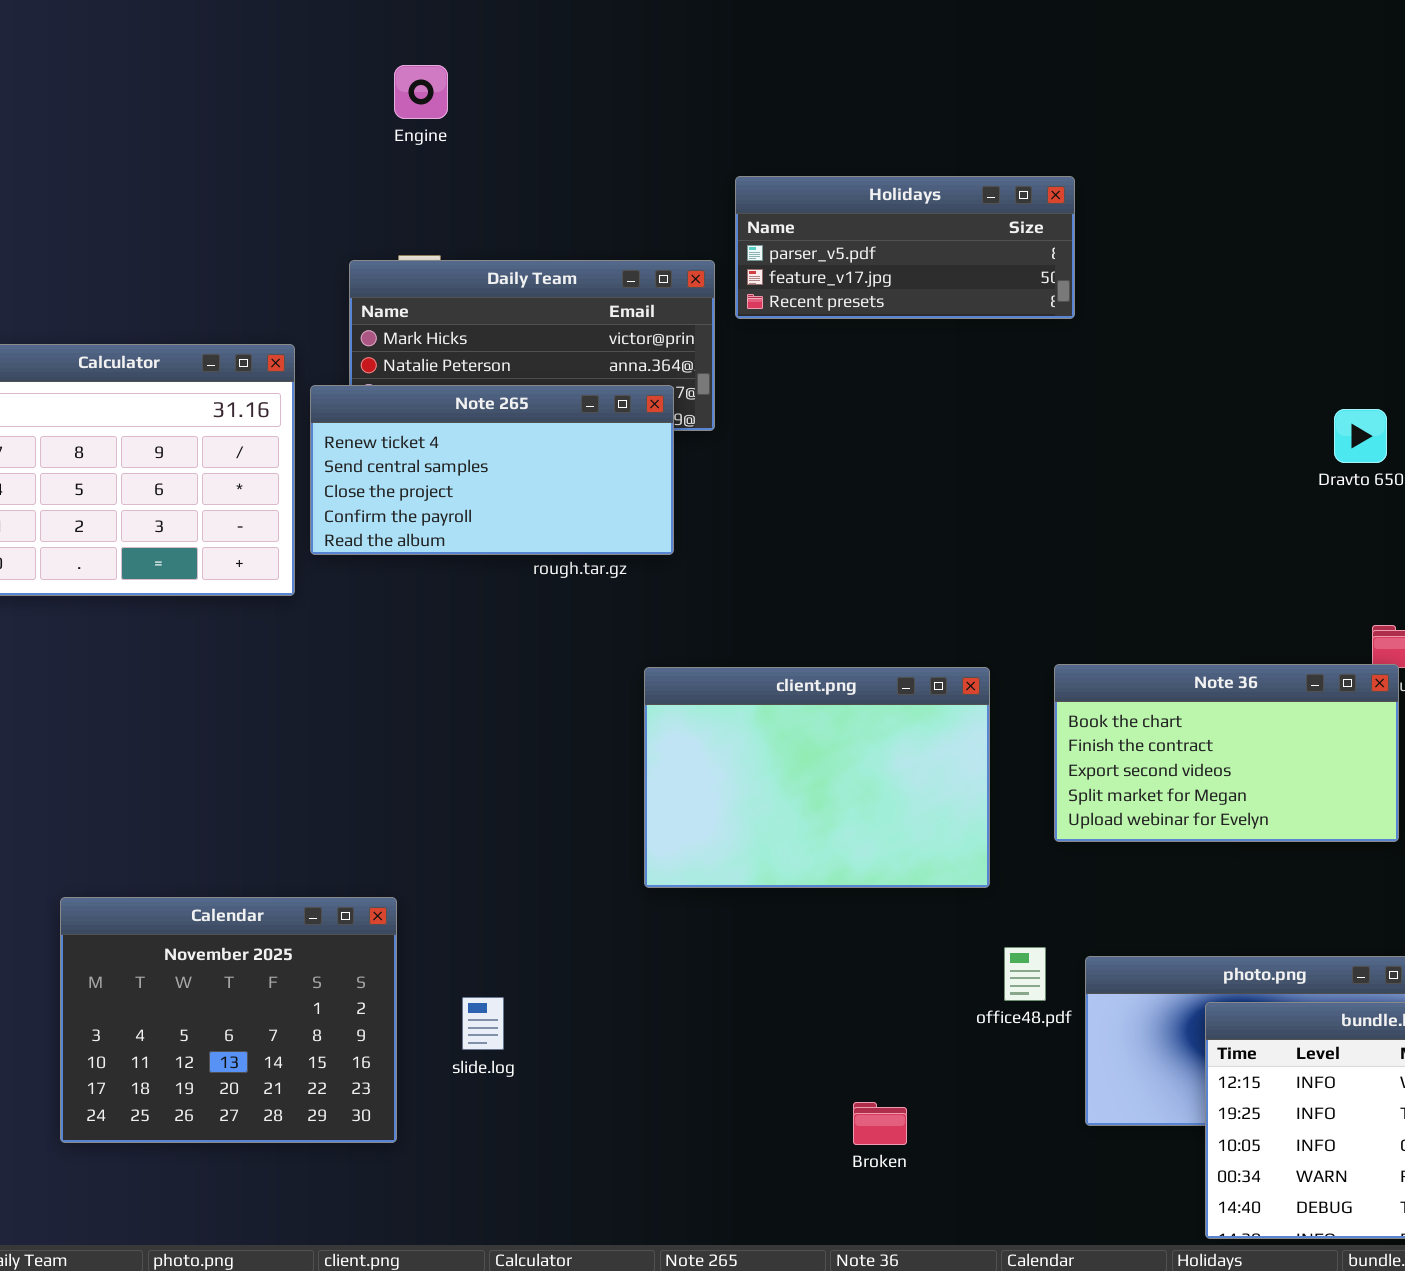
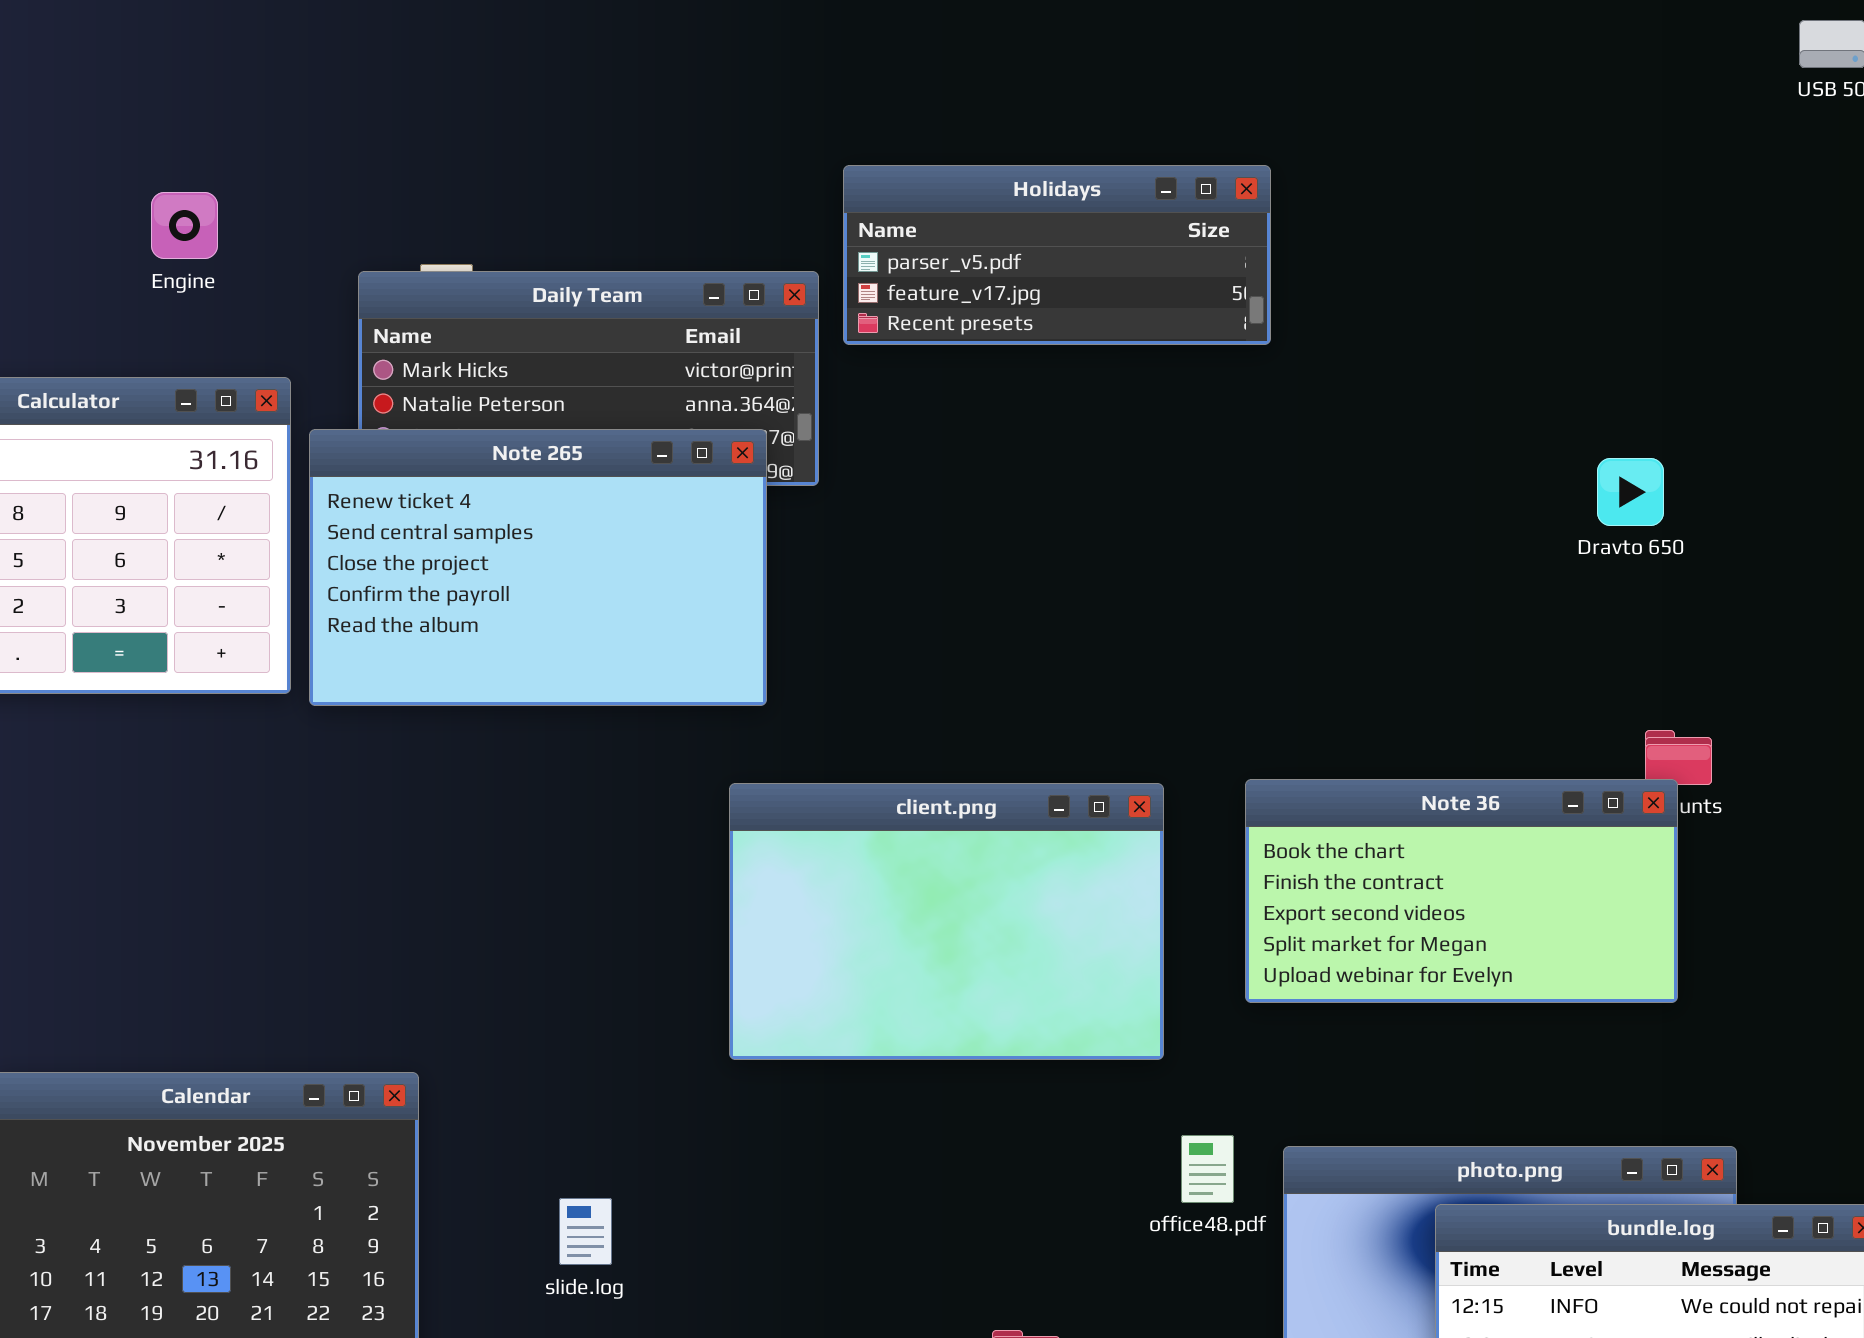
Engine: [394,65,448,119] -> [151,192,218,259], moved
Note 265: [310,385,674,555] -> [309,429,767,706], resized
slide.log: [462,997,504,1050] -> [559,1198,612,1265], moved

